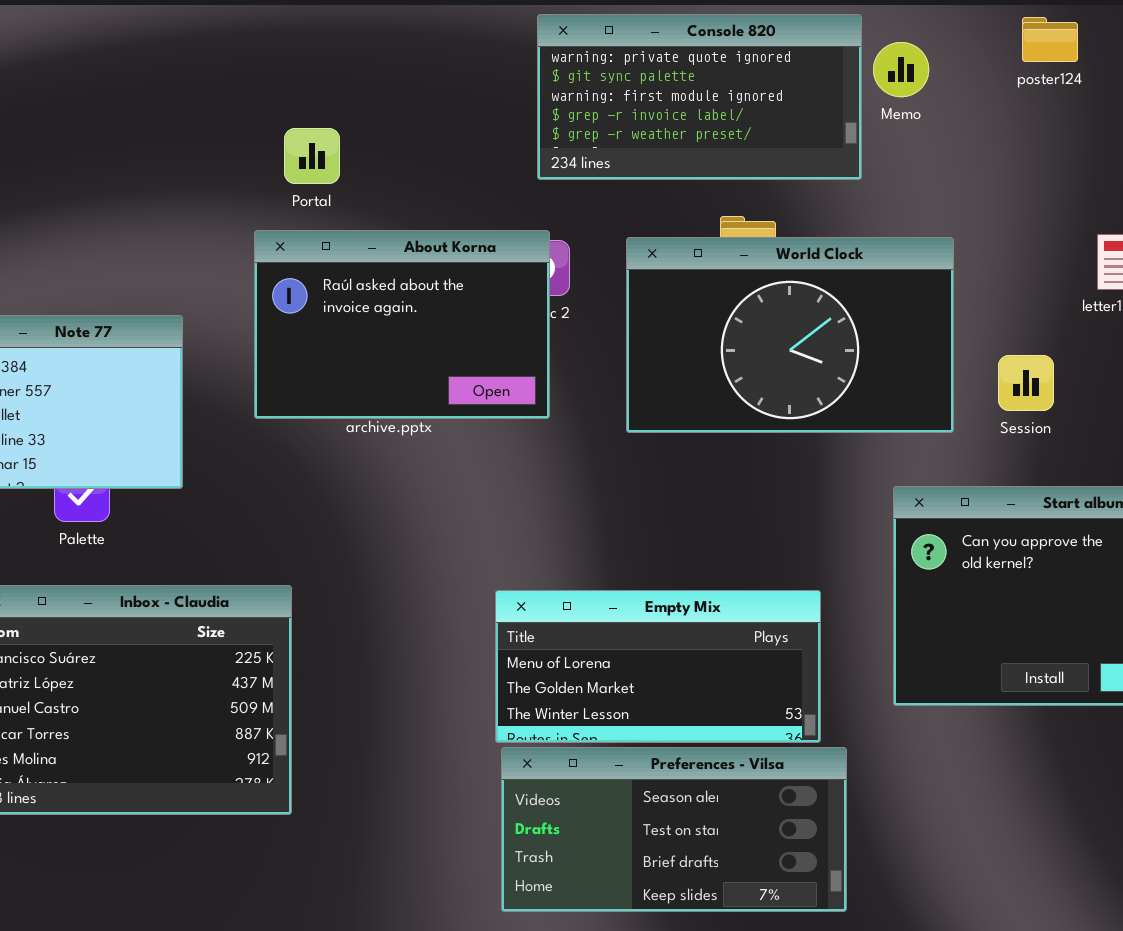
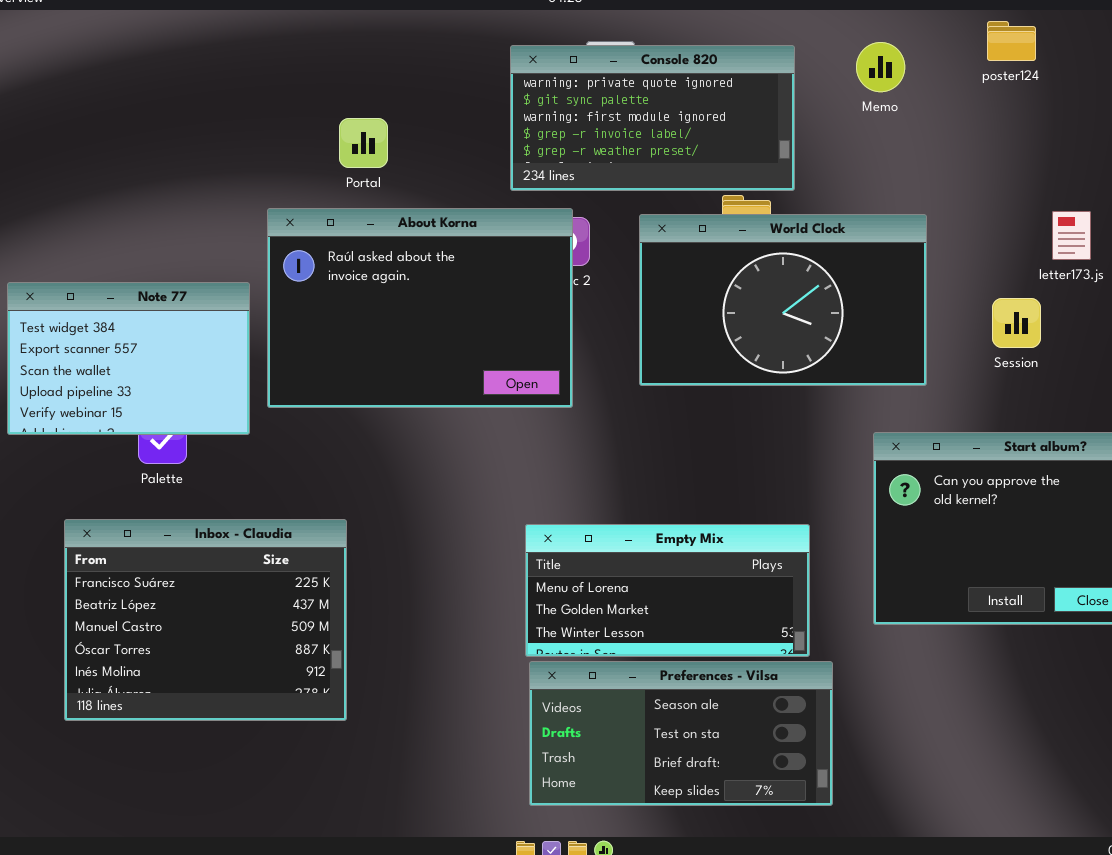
Console 820: [537,14,862,180] -> [510,45,795,191], moved
About Korna: [254,230,550,419] -> [267,208,573,408], resized
Session: [998,355,1054,411] -> [992,298,1041,348], moved

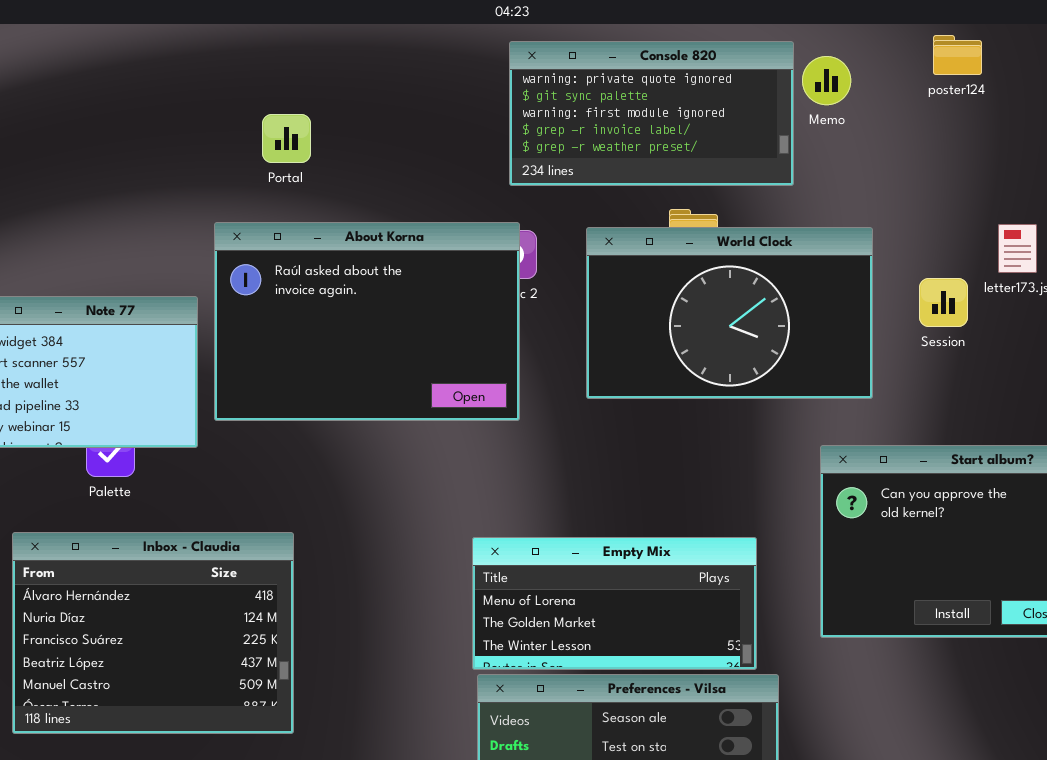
Console 820: [510,45,795,191] -> [509,41,794,186], moved
Portal: [339,118,388,168] -> [262,114,311,163], moved
Session: [992,298,1041,348] -> [919,278,968,327], moved
Inbox - Claudia: [64,519,347,721] -> [12,532,294,734], scrolled up 2 rows

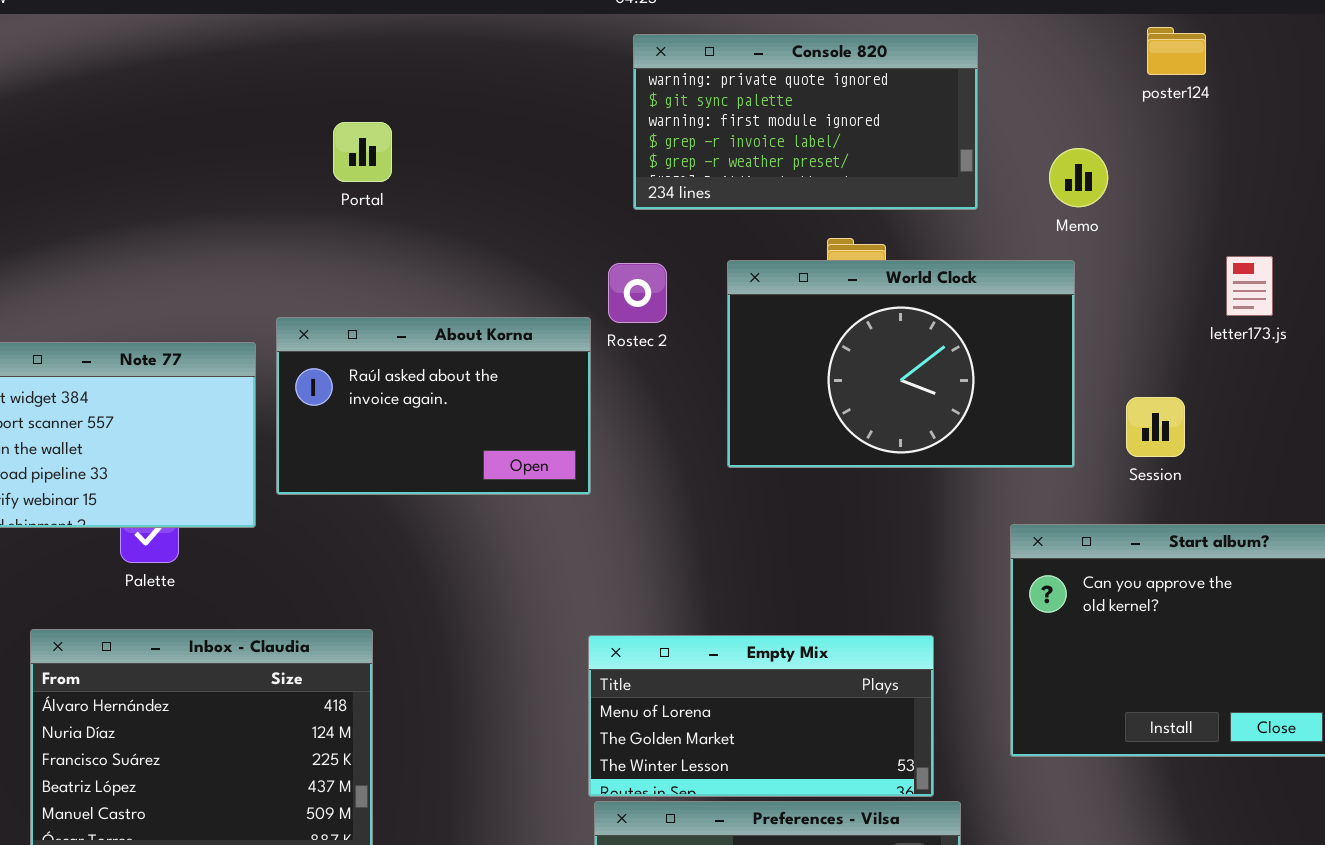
Memo: [802,56,851,105] -> [1049,148,1108,207], moved
About Korna: [214,222,520,421] -> [276,317,591,495], resized
Session: [919,278,968,327] -> [1126,397,1185,457], moved

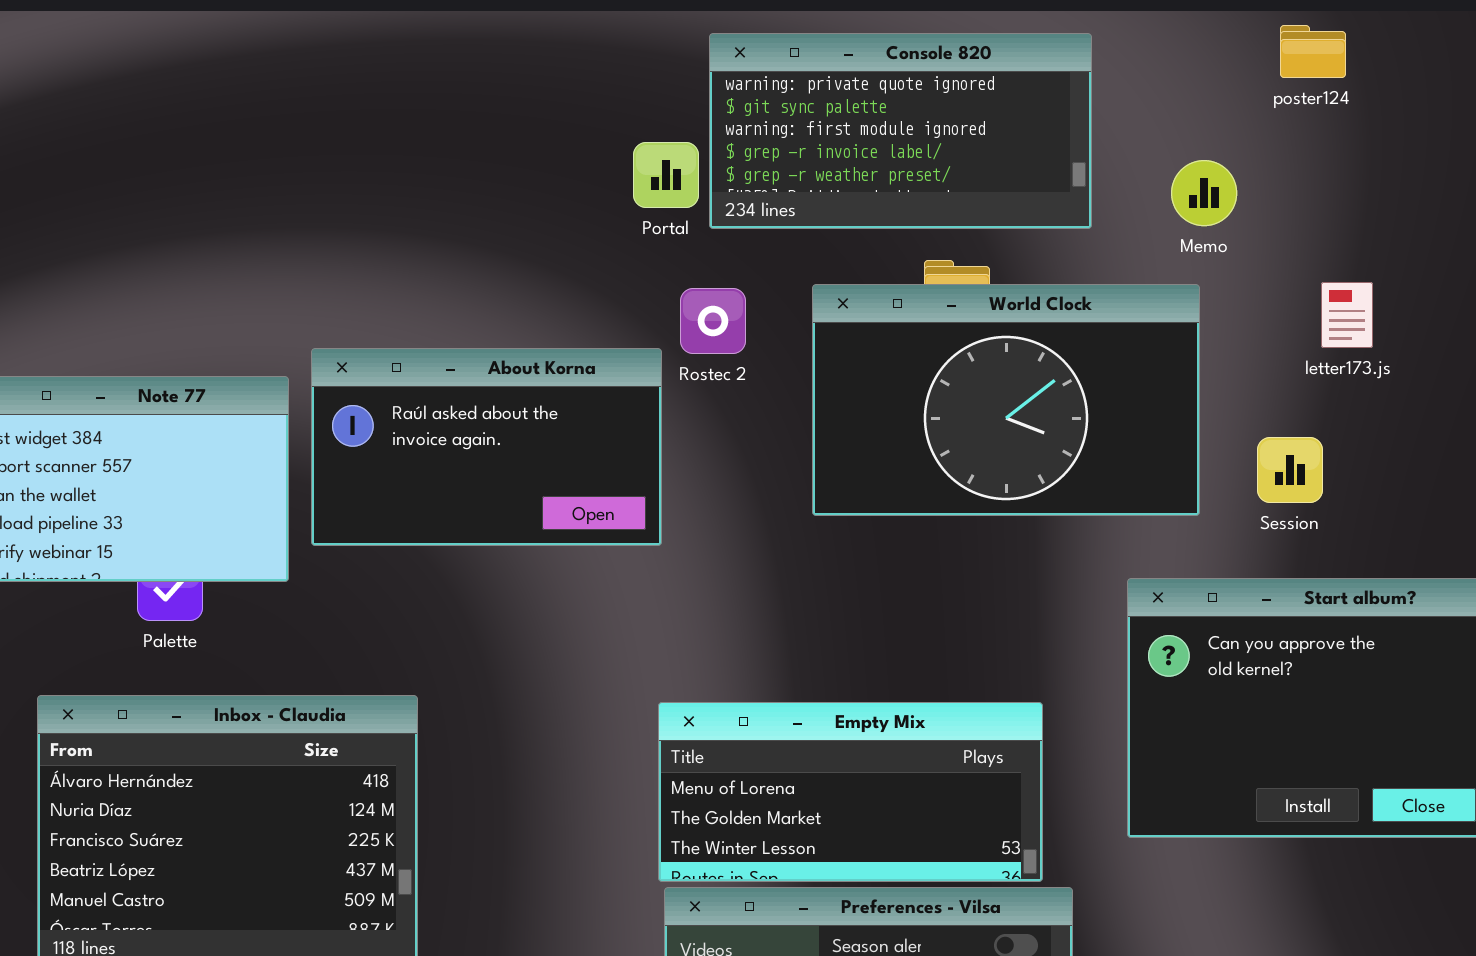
Portal: [333,122,392,182] -> [633,142,699,208], moved
letter173.js: [1226,256,1273,316] -> [1321,282,1373,348], moved

